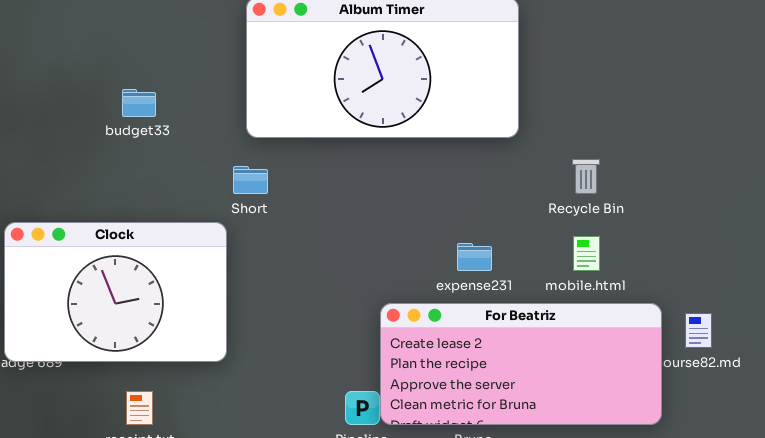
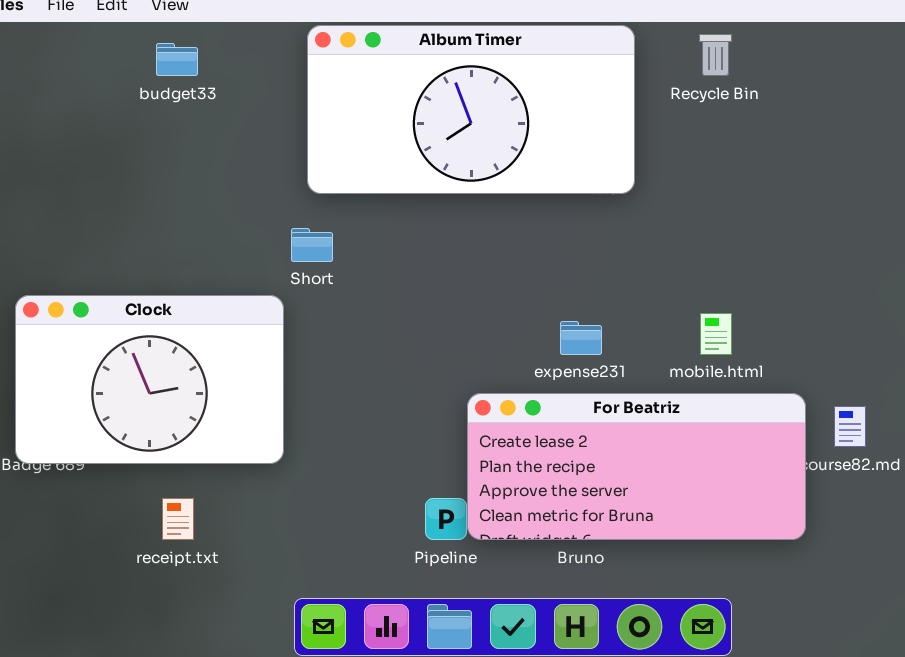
budget33: [122,89,156,117] -> [156,43,198,76], moved
Recycle Bin: [572,159,600,194] -> [699,34,732,76], moved

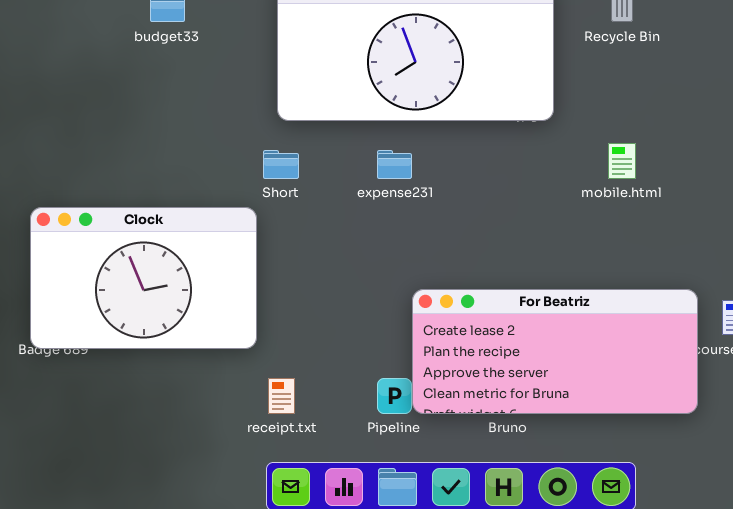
mobile.html: [700,313,732,355] -> [608,143,636,179], moved
expense231: [560,321,602,355] -> [377,150,412,179], moved
receipt.txt: [162,498,194,540] -> [268,378,295,414], moved

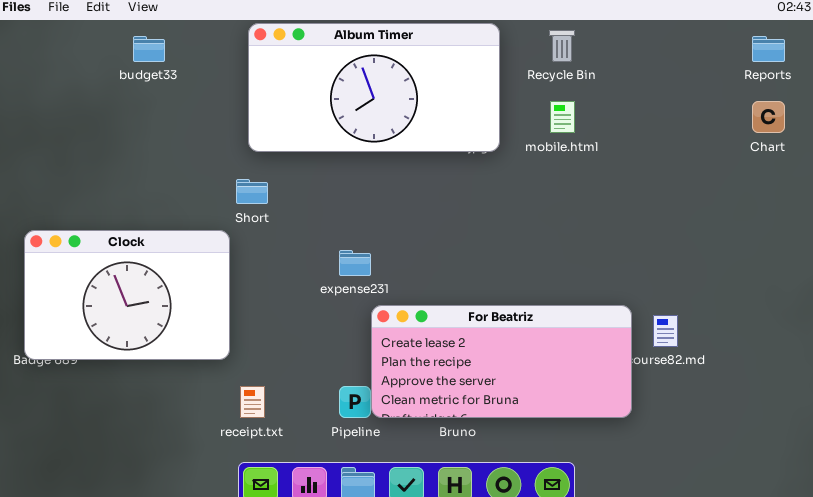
mobile.html: [608,143,636,179] -> [550,101,575,133], moved
expense231: [377,150,412,179] -> [339,250,371,276], moved

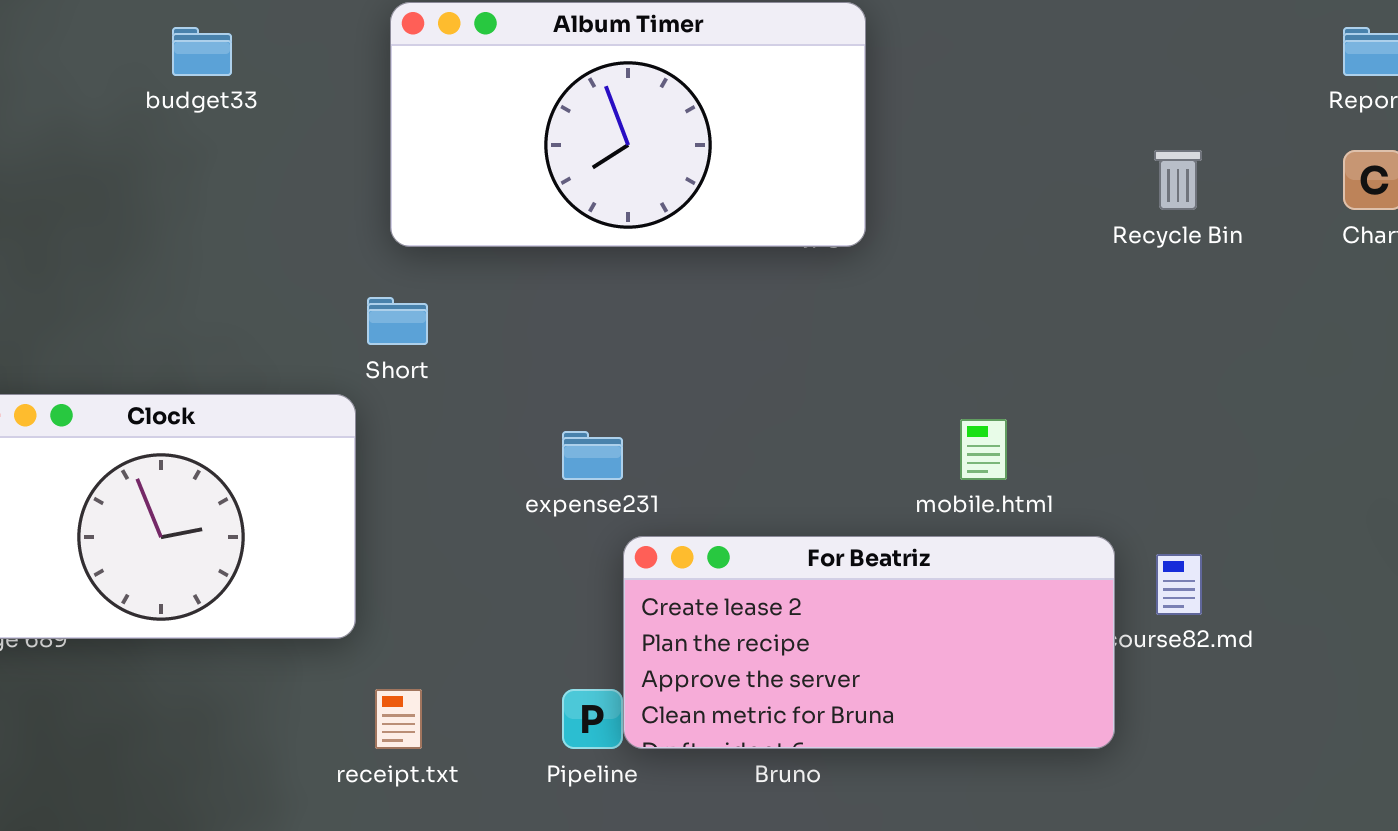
Recycle Bin: [549,30,575,62] -> [1154,150,1202,210], moved
mobile.html: [550,101,575,133] -> [960,419,1007,480], moved

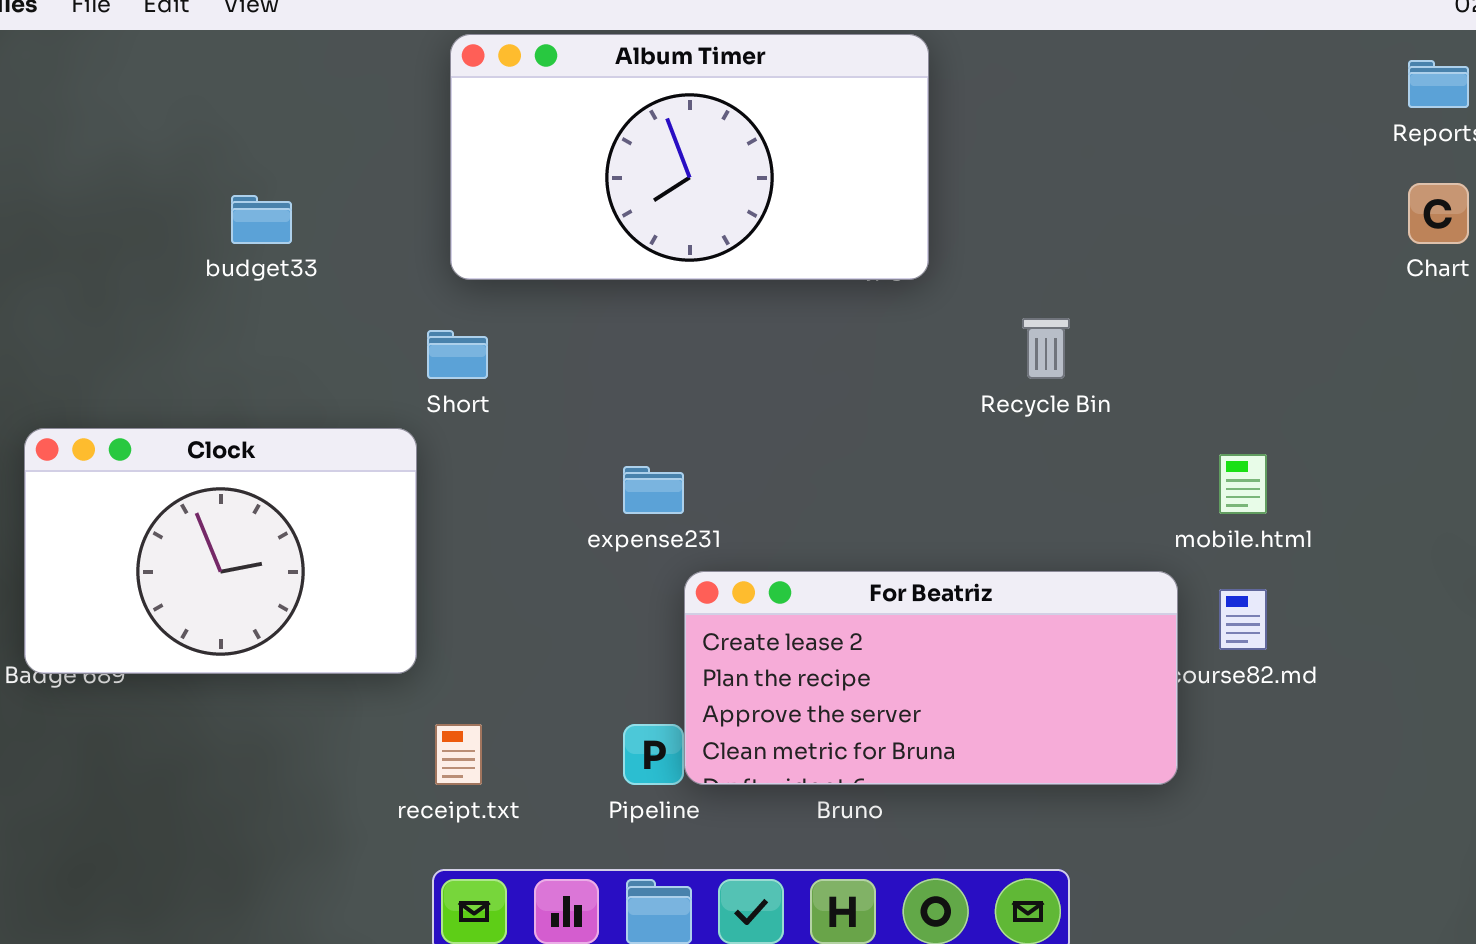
budget33: [172,27,232,76] -> [231,195,292,244], moved
Recycle Bin: [1154,150,1202,210] -> [1022,318,1070,379], moved
mobile.html: [960,419,1007,480] -> [1219,454,1267,514], moved

